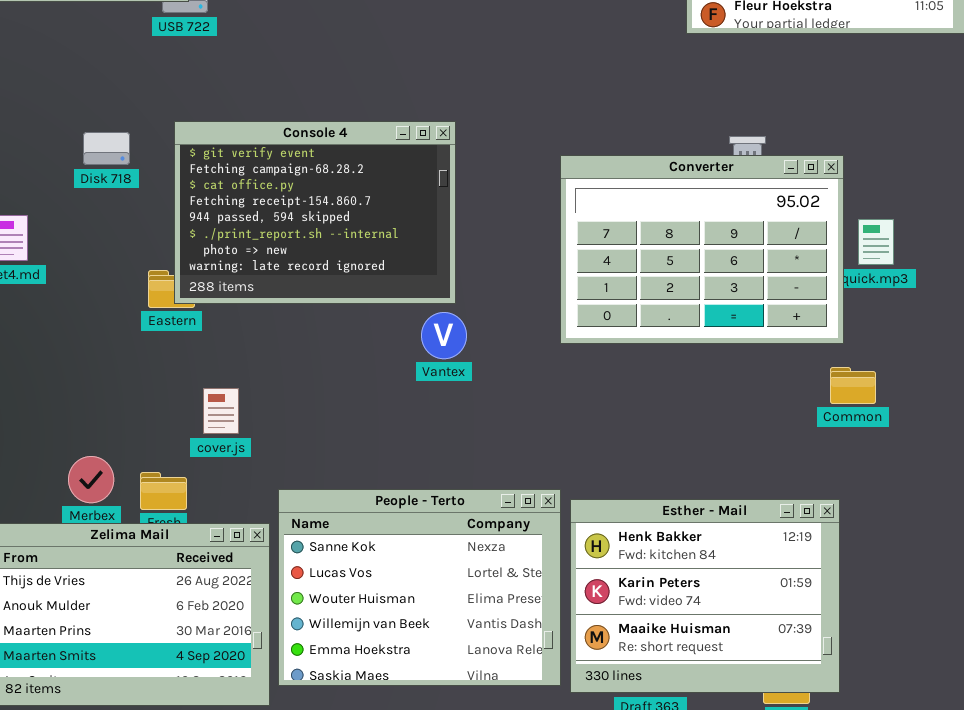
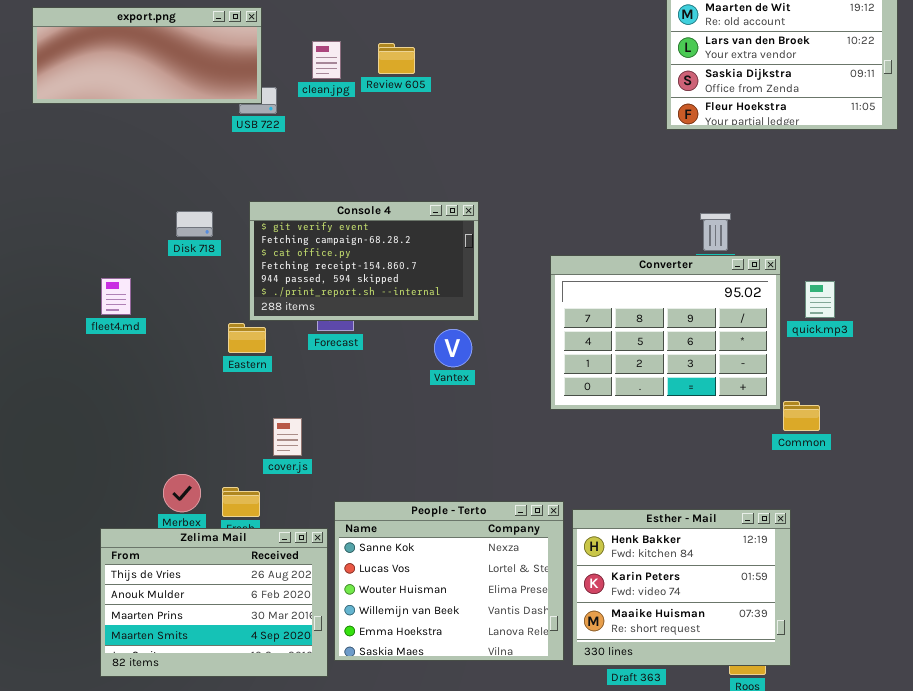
Console 4: [174,121,456,304] -> [249,201,479,321], resized
Converter: [560,155,844,344] -> [550,255,781,410], moved
Vantex: [421,312,467,359] -> [434,329,472,367], moved

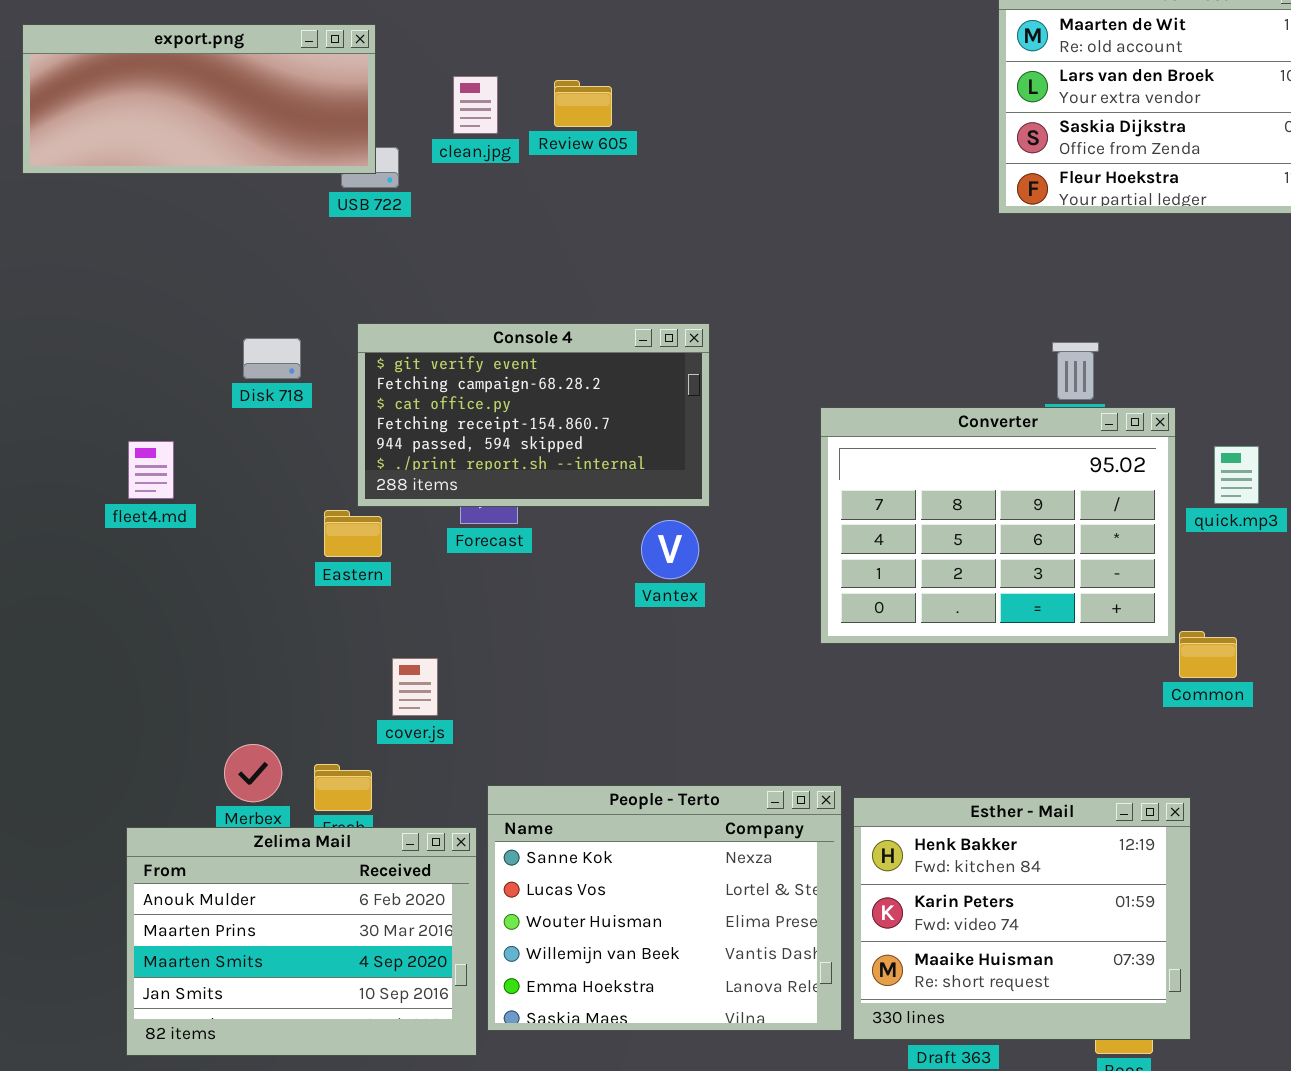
Zelima Mail: [100,528,328,677] -> [126,827,477,1056], scrolled down 1 row

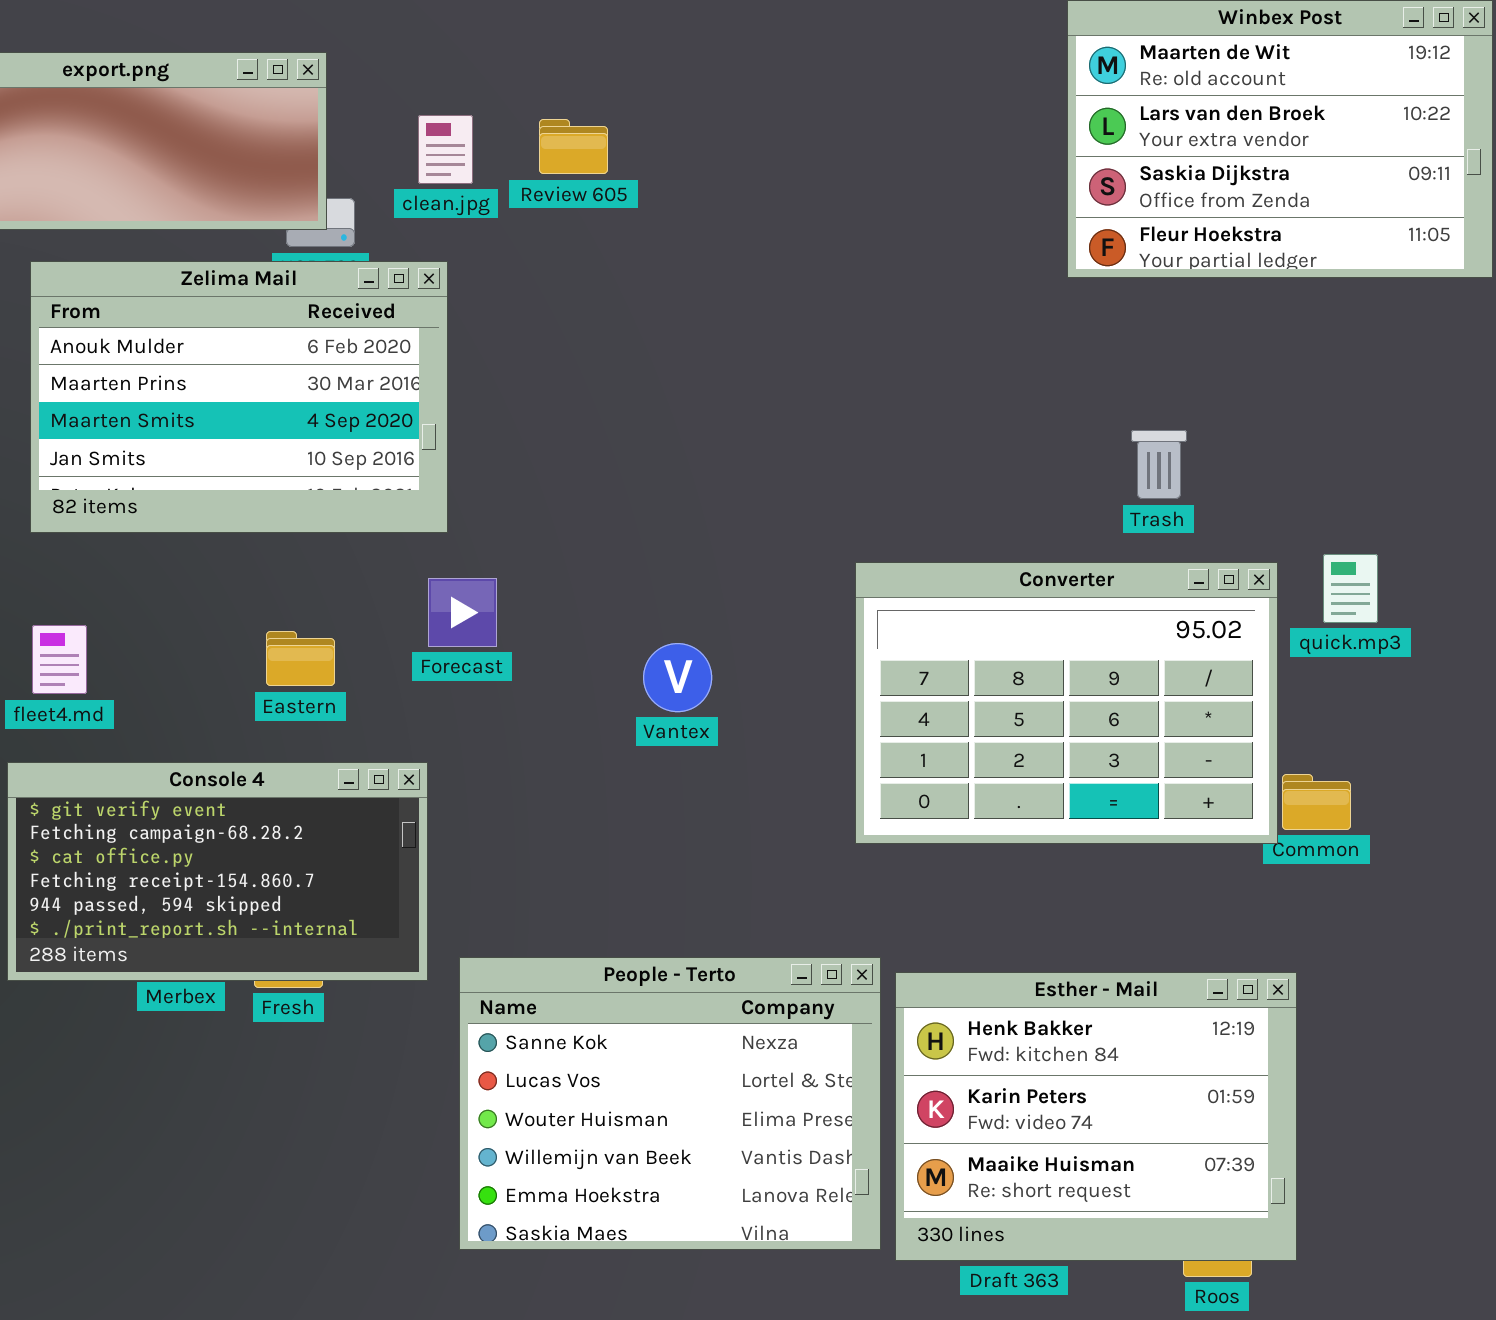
Console 4: [357,323,710,507] -> [7,762,428,981], moved
Converter: [820,407,1176,644] -> [855,562,1278,844], moved
fleet4.md: [128,441,174,499] -> [32,625,87,694], moved
Zelima Mail: [126,827,477,1056] -> [30,261,448,533], moved

